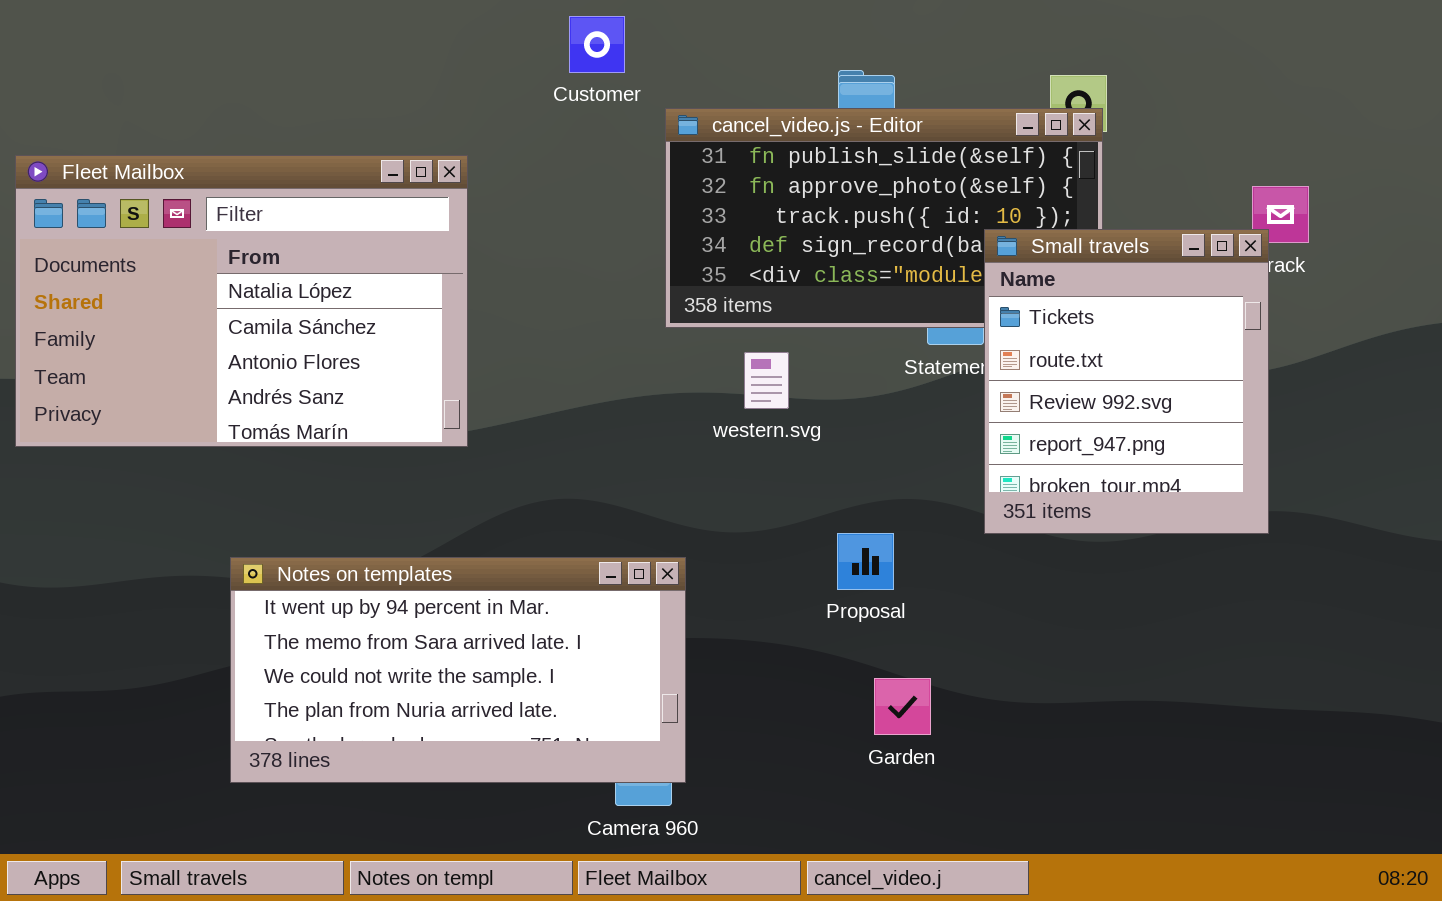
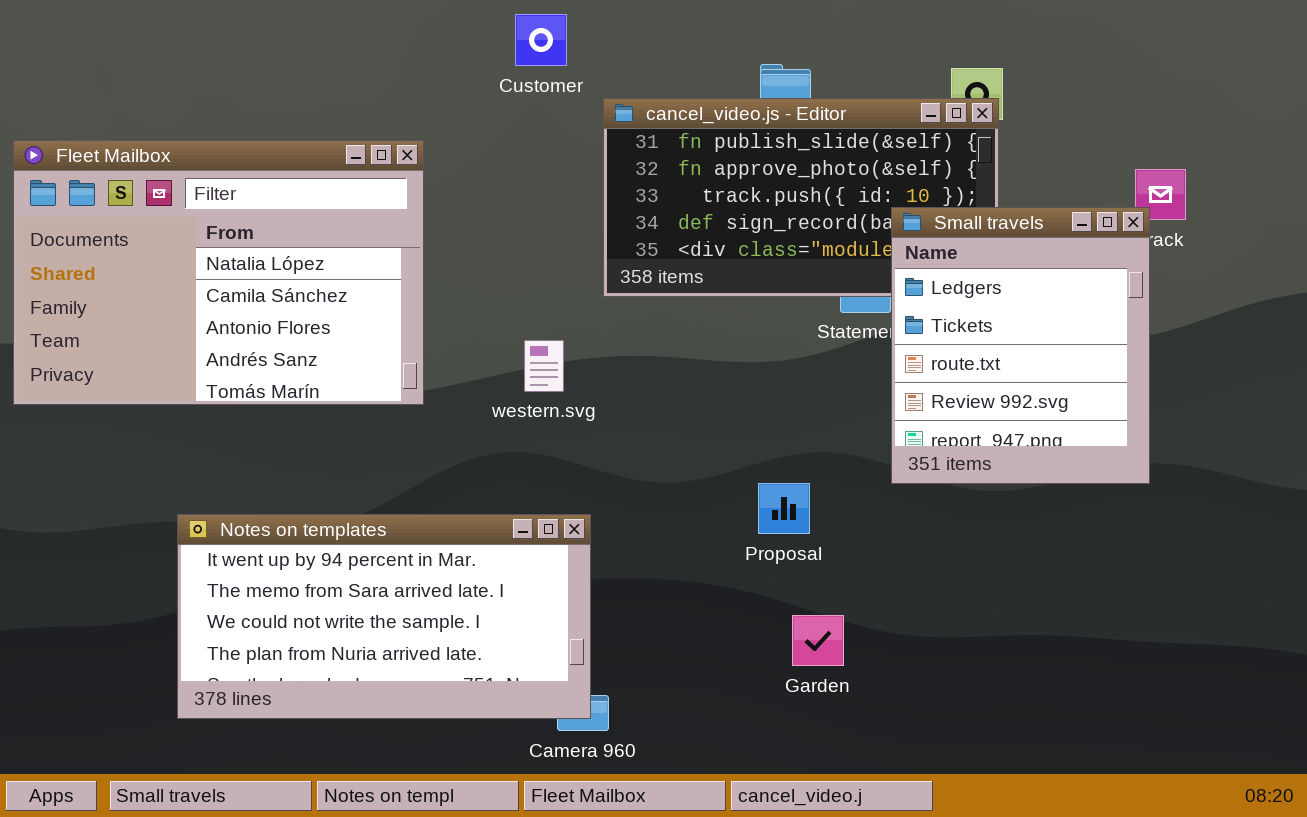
Small travels: [984,229,1269,534] -> [891,207,1150,484], scrolled up 1 row
western.svg: [744,352,789,409] -> [524,340,564,392], moved
Notes on templates: [230,557,686,783] -> [177,514,591,719], moved

